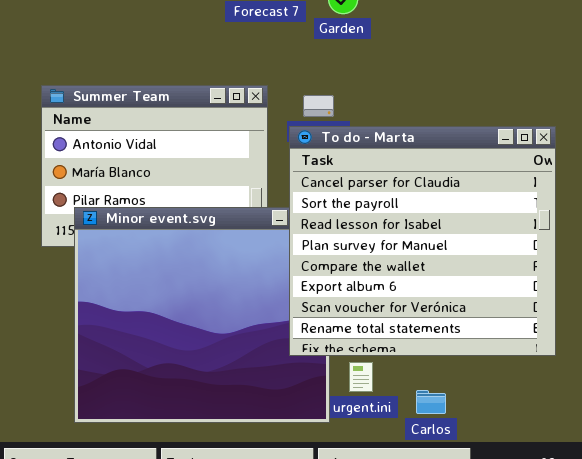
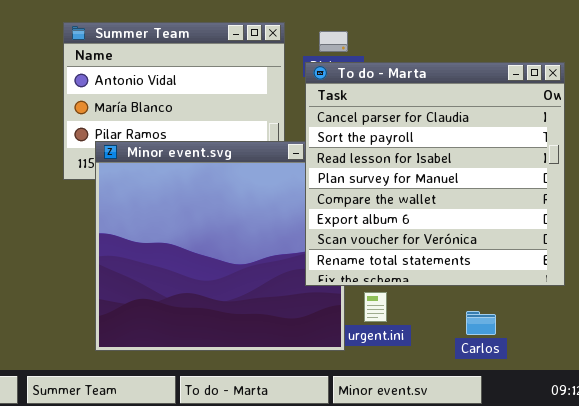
Carlos: [416,390,446,414] -> [466,311,496,335], moved

